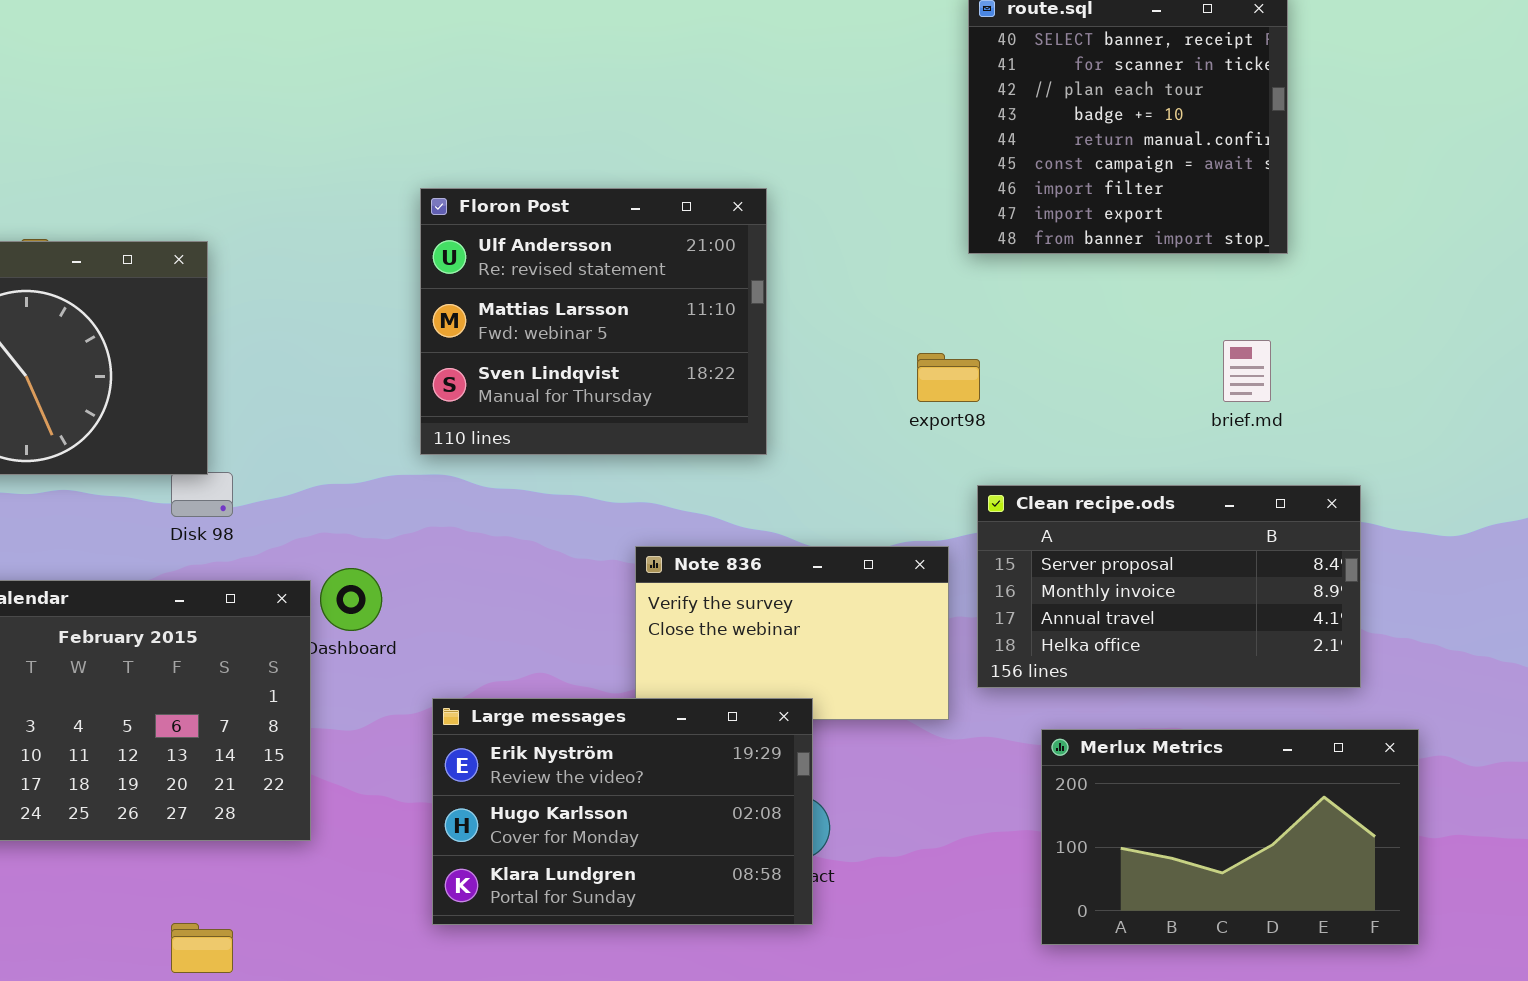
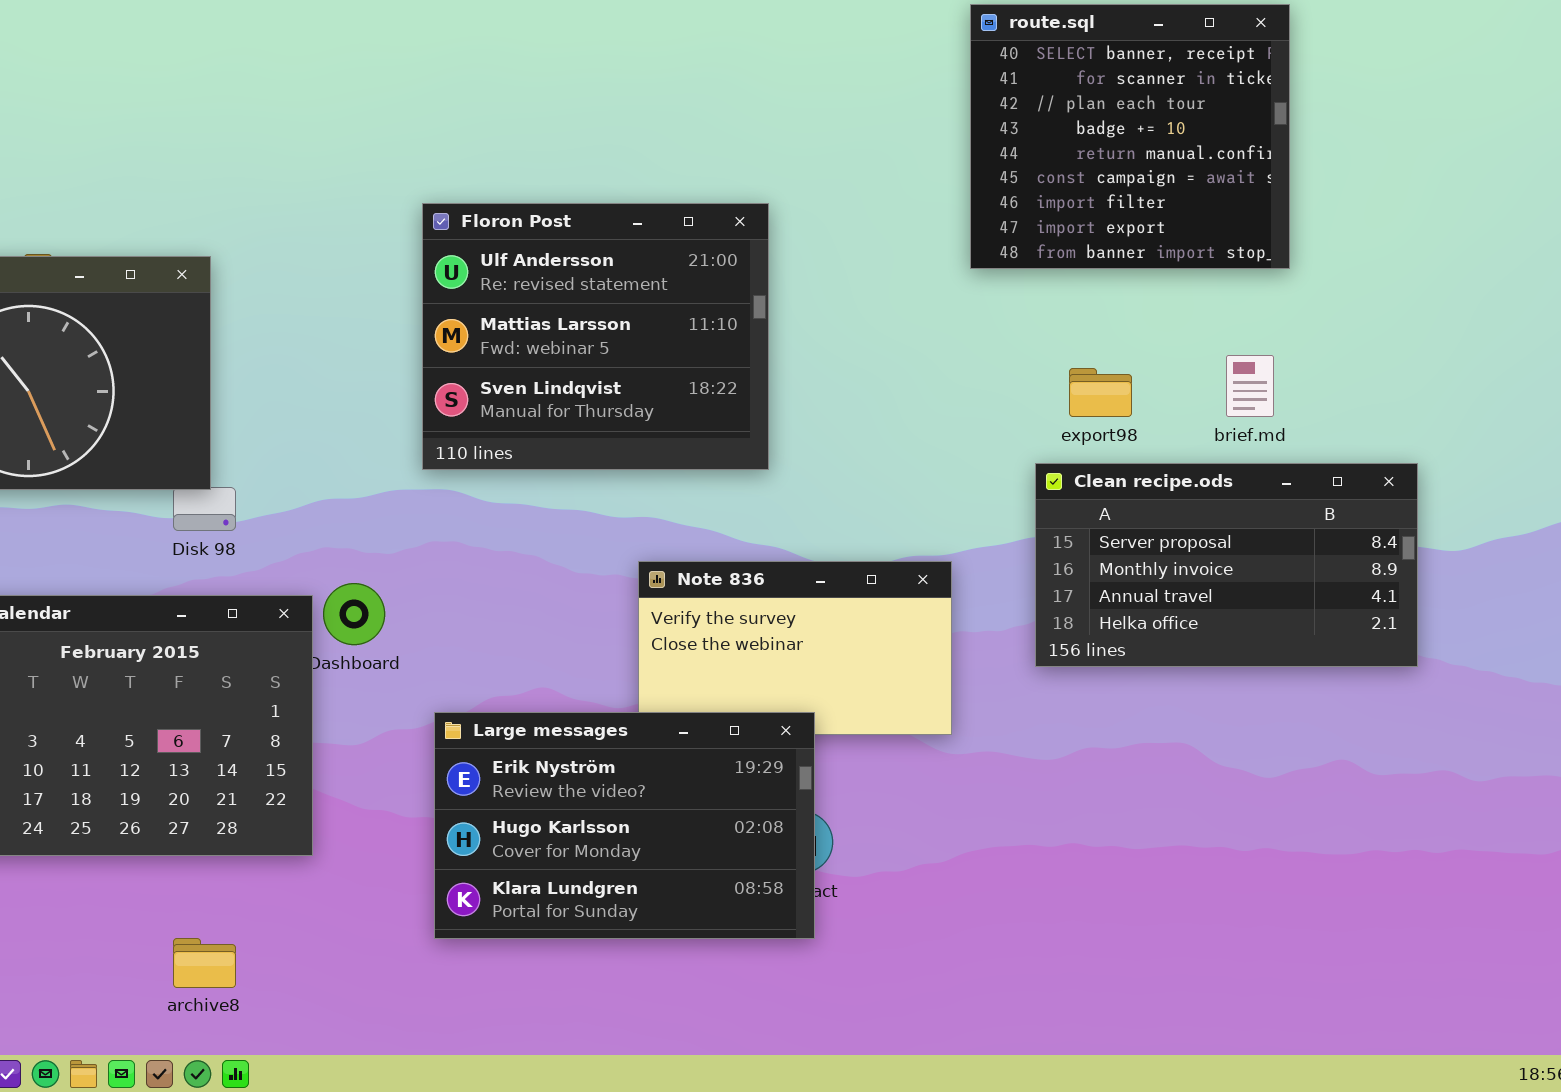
export98: [917,353,980,402] -> [1069,368,1132,417], moved
Clean recipe.ods: [977,485,1361,688] -> [1035,463,1418,667], moved
Merlux Metrics: [1041,729,1419,945] -> none, closed

